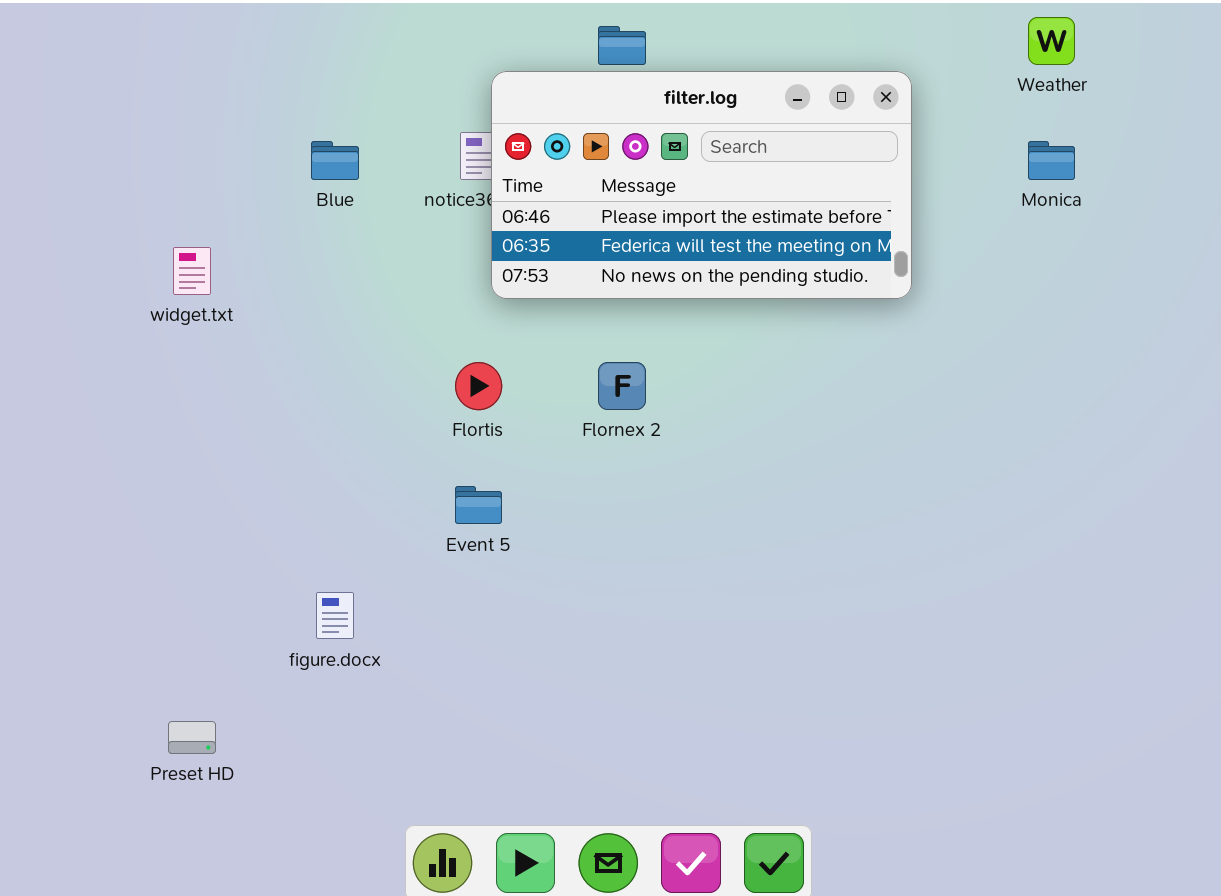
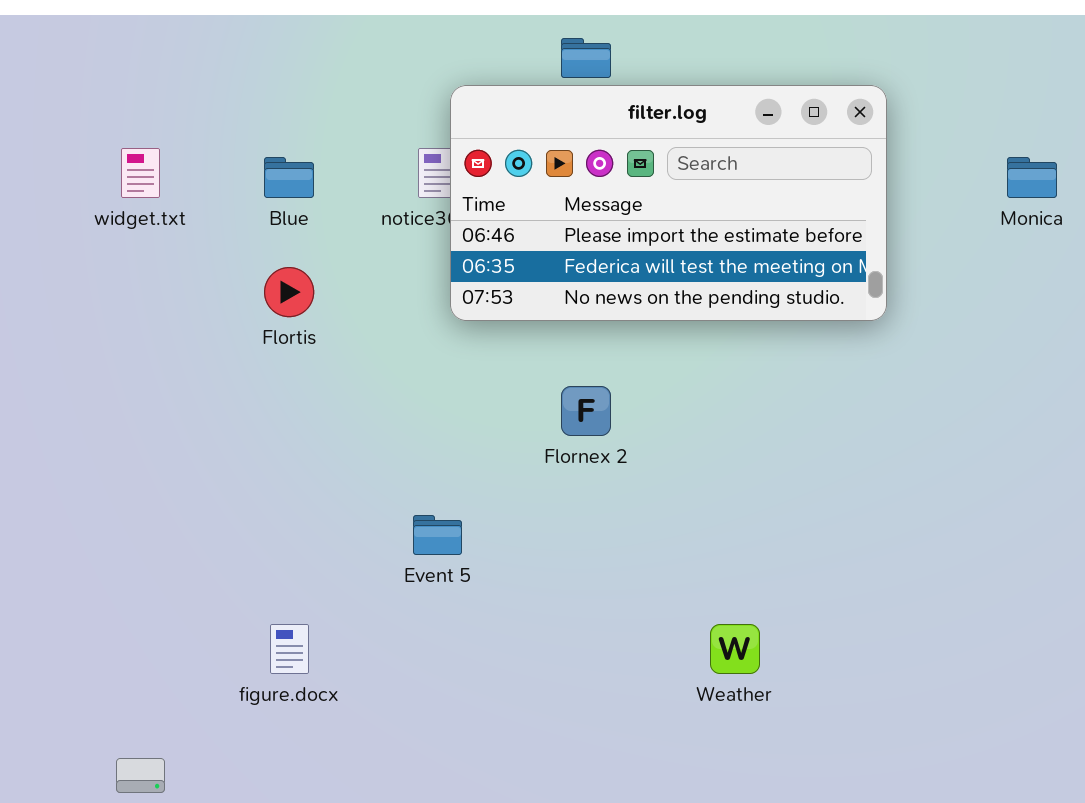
Weather: [1028,17,1075,65] -> [710,624,760,674], moved
widget.txt: [173,247,211,295] -> [121,148,160,198], moved
Flortis: [455,362,502,410] -> [264,267,314,317], moved

